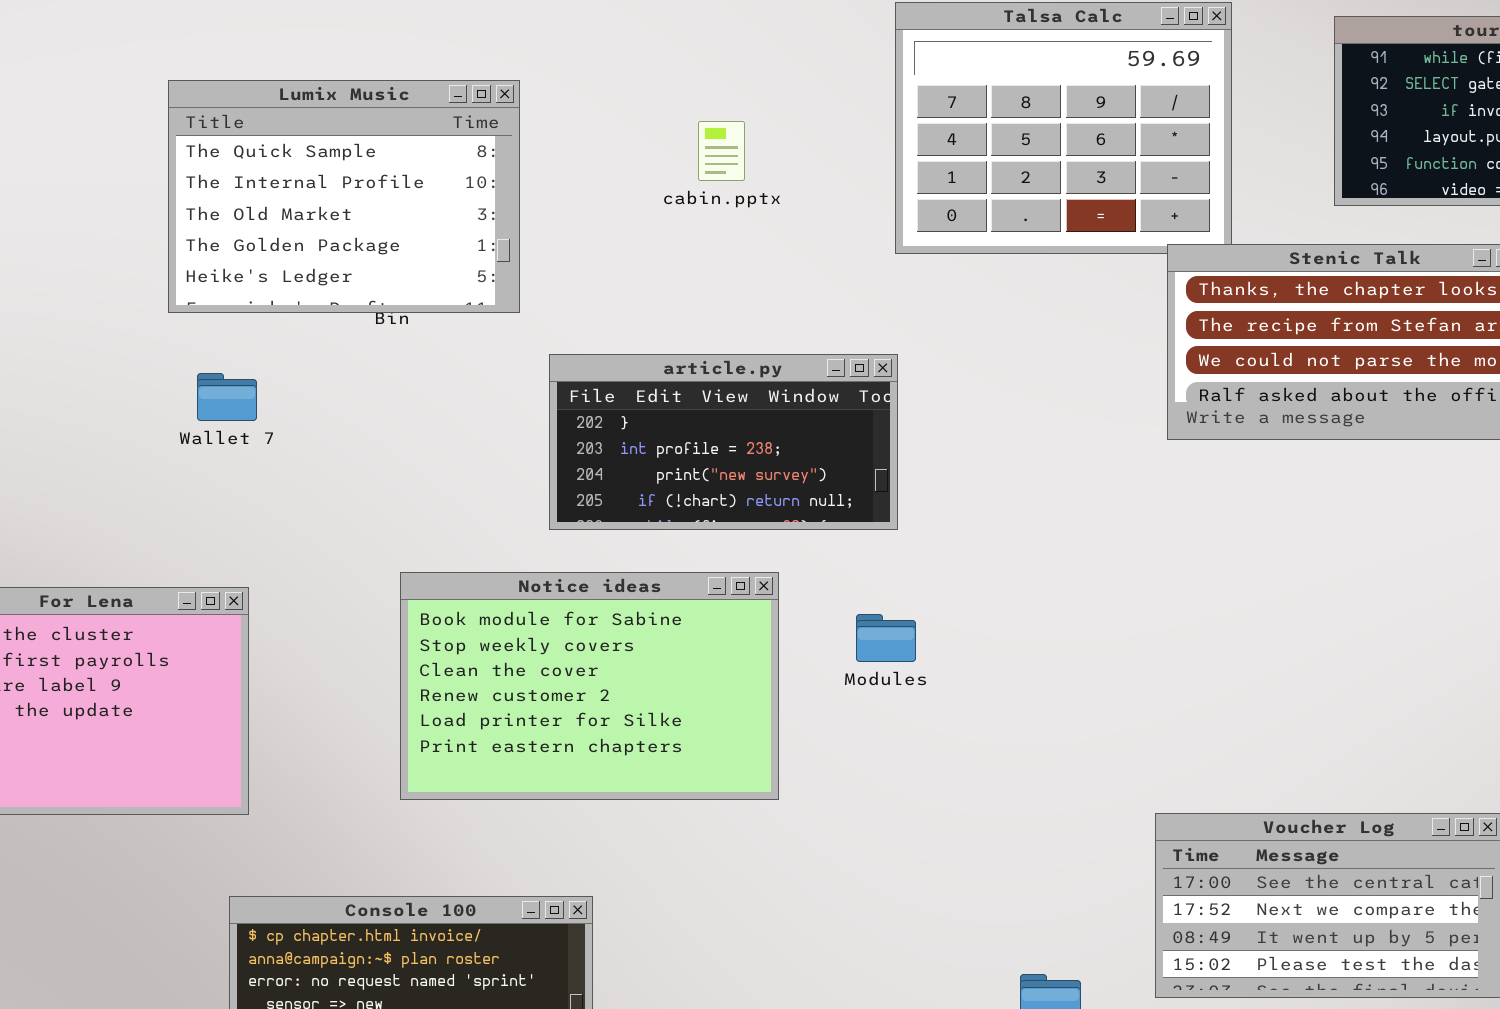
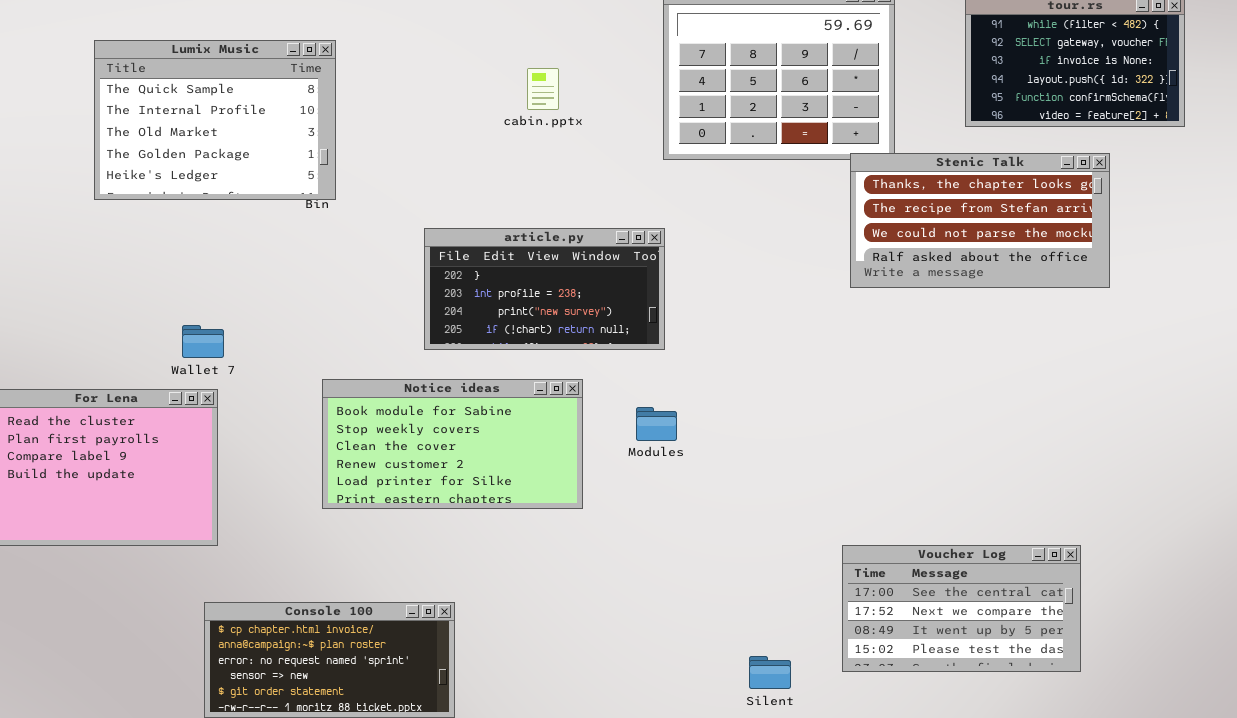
Lumix Music: [168,80,520,313] -> [94,40,336,200], moved
Wallet 7: [197,373,257,421] -> [182,325,224,358], moved
Notice ideas: [400,572,779,800] -> [322,379,583,509], resized

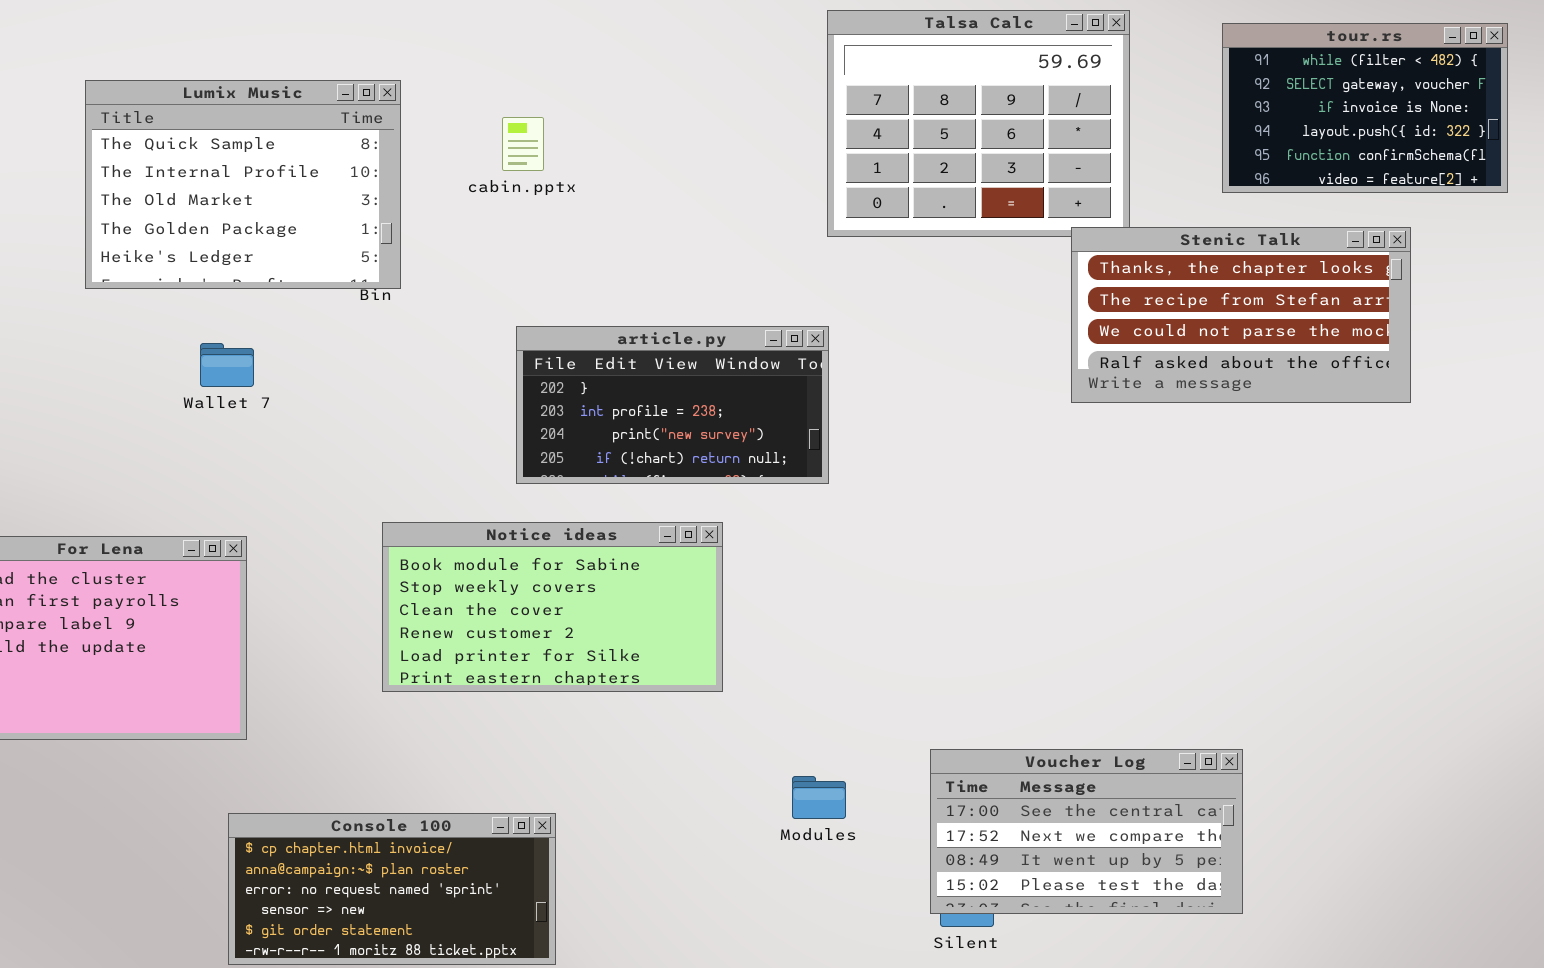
cabin.pptx: [527,68,559,110] -> [502,117,544,171], moved
Wallet 7: [182,325,224,358] -> [200,343,254,387], moved
Modules: [636,407,677,441] -> [792,776,846,819], moved
Voucher Log: [842,545,1081,672] -> [930,749,1243,914], moved

